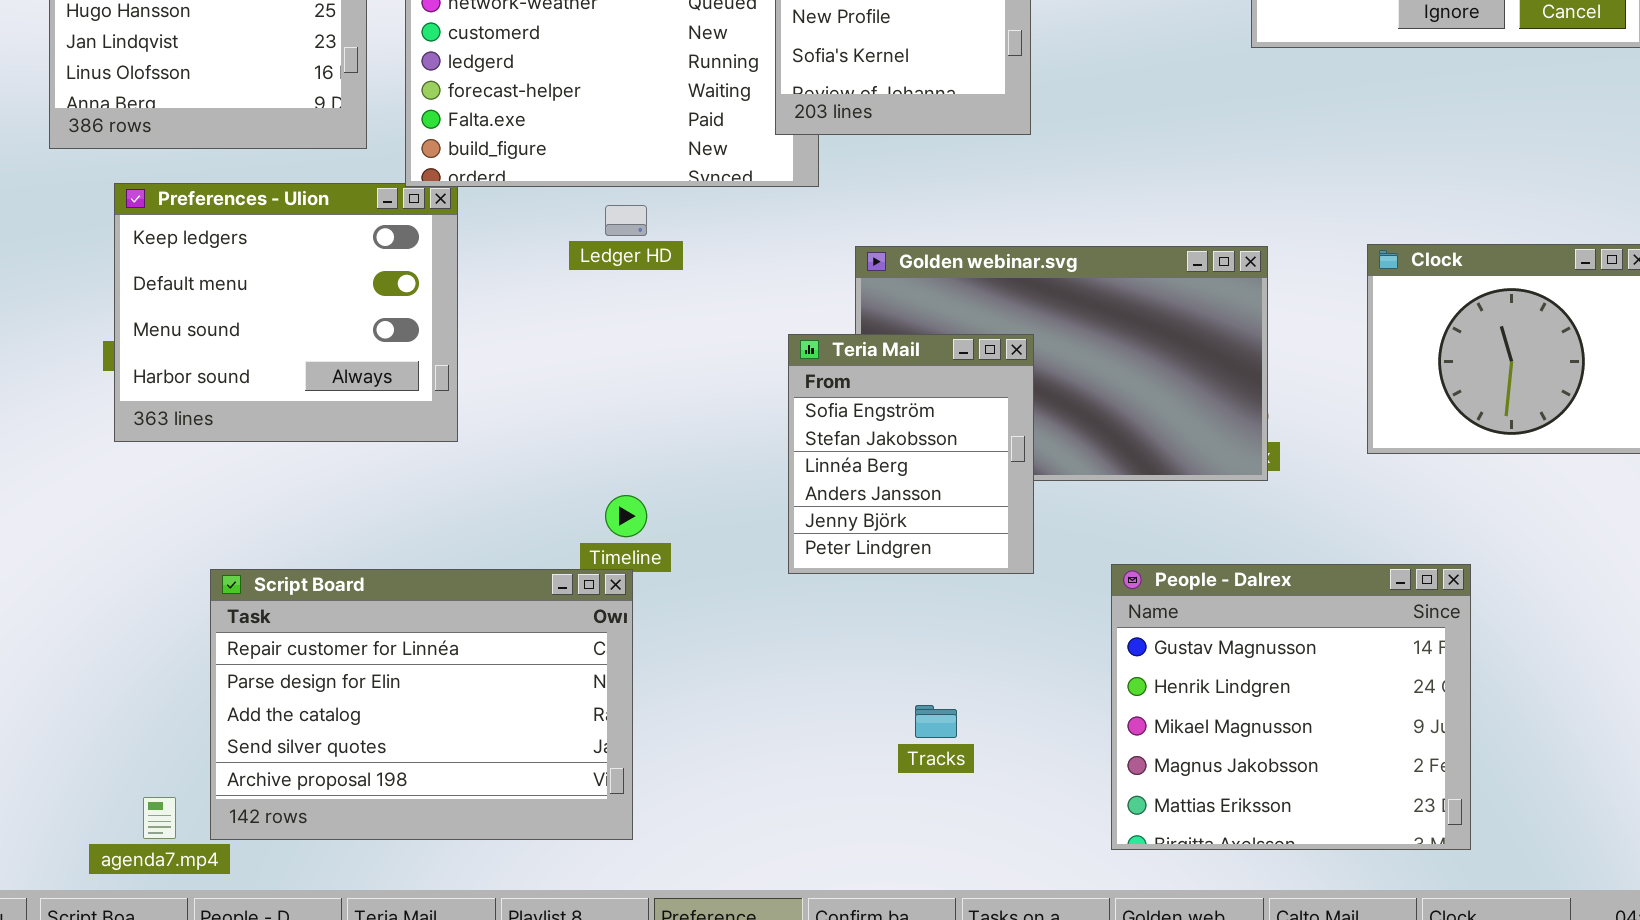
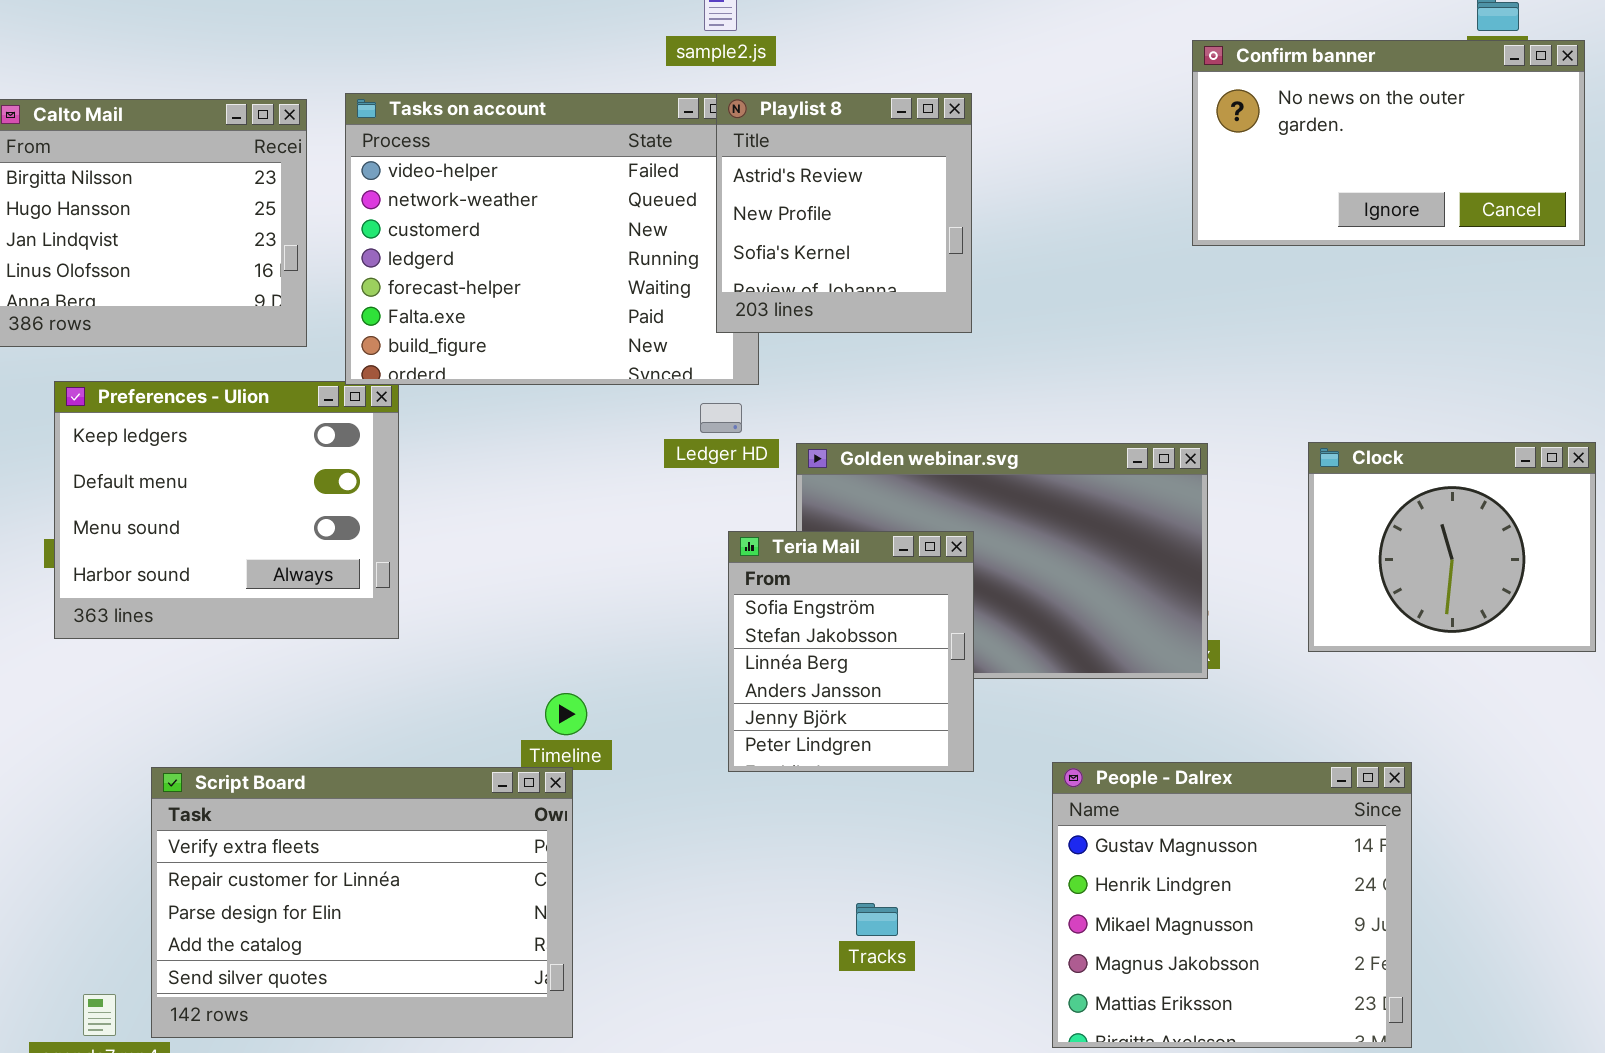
Ledger HD: [605,205,647,236] -> [700,403,742,433], moved
Script Board: [210,569,633,840] -> [151,767,573,1038], scrolled up 1 row

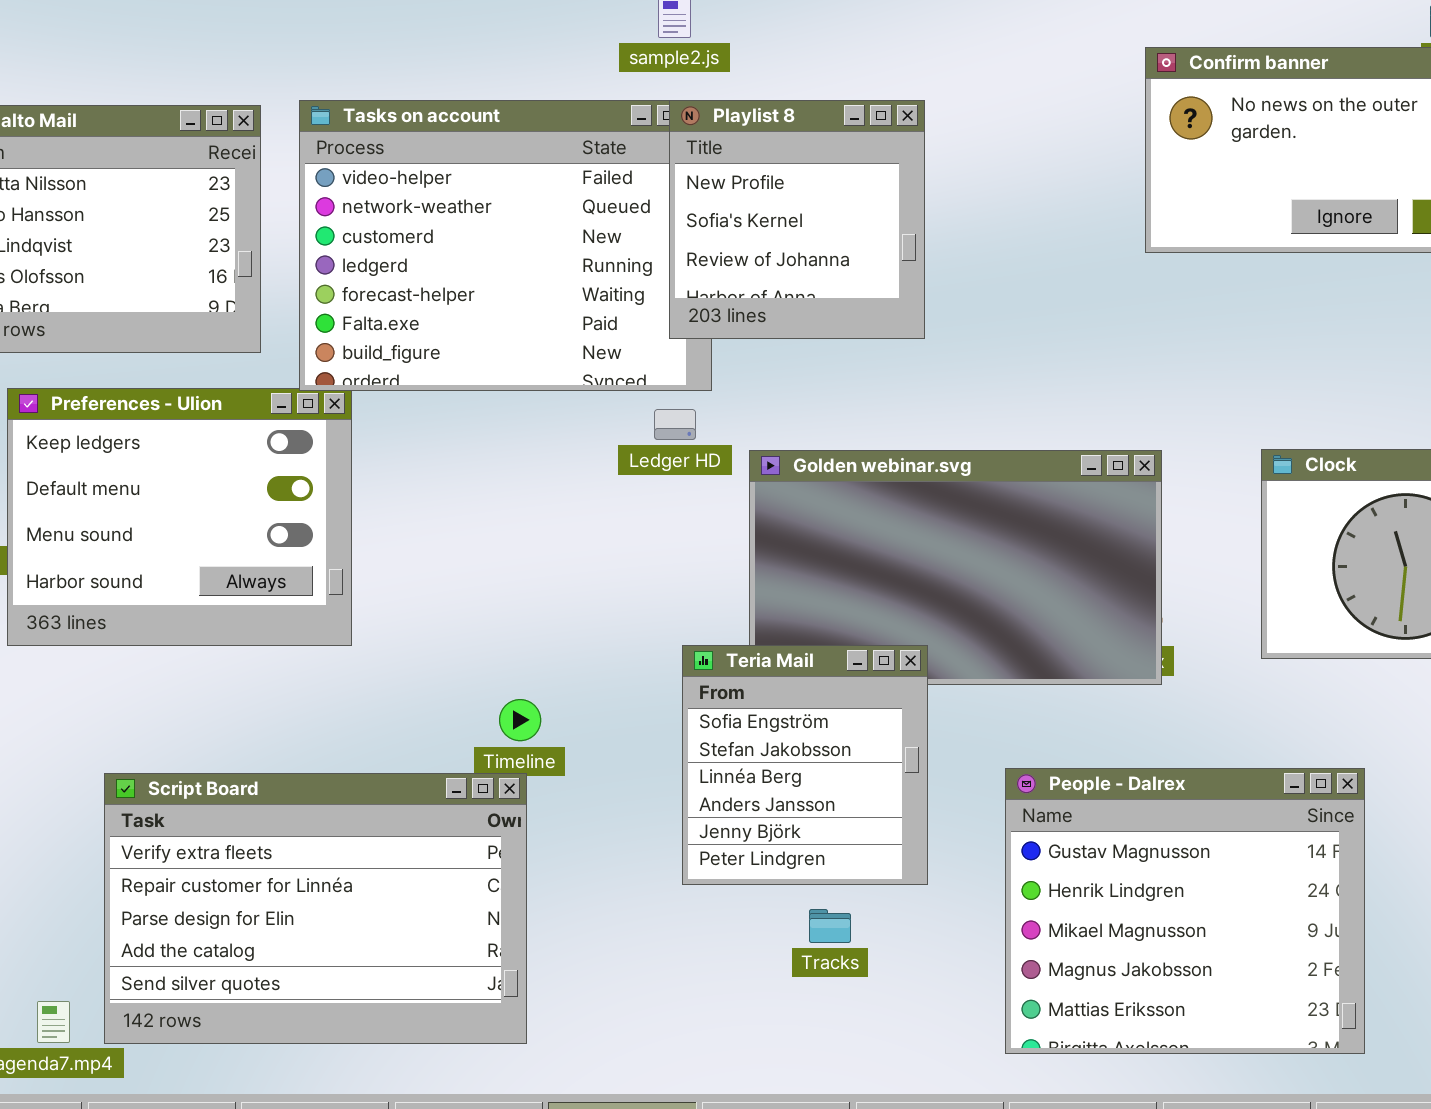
Playlist 8: [716,93,972,333] -> [669,100,925,339], scrolled down 1 row
Teria Mail: [728,531,974,772] -> [682,645,928,885], moved

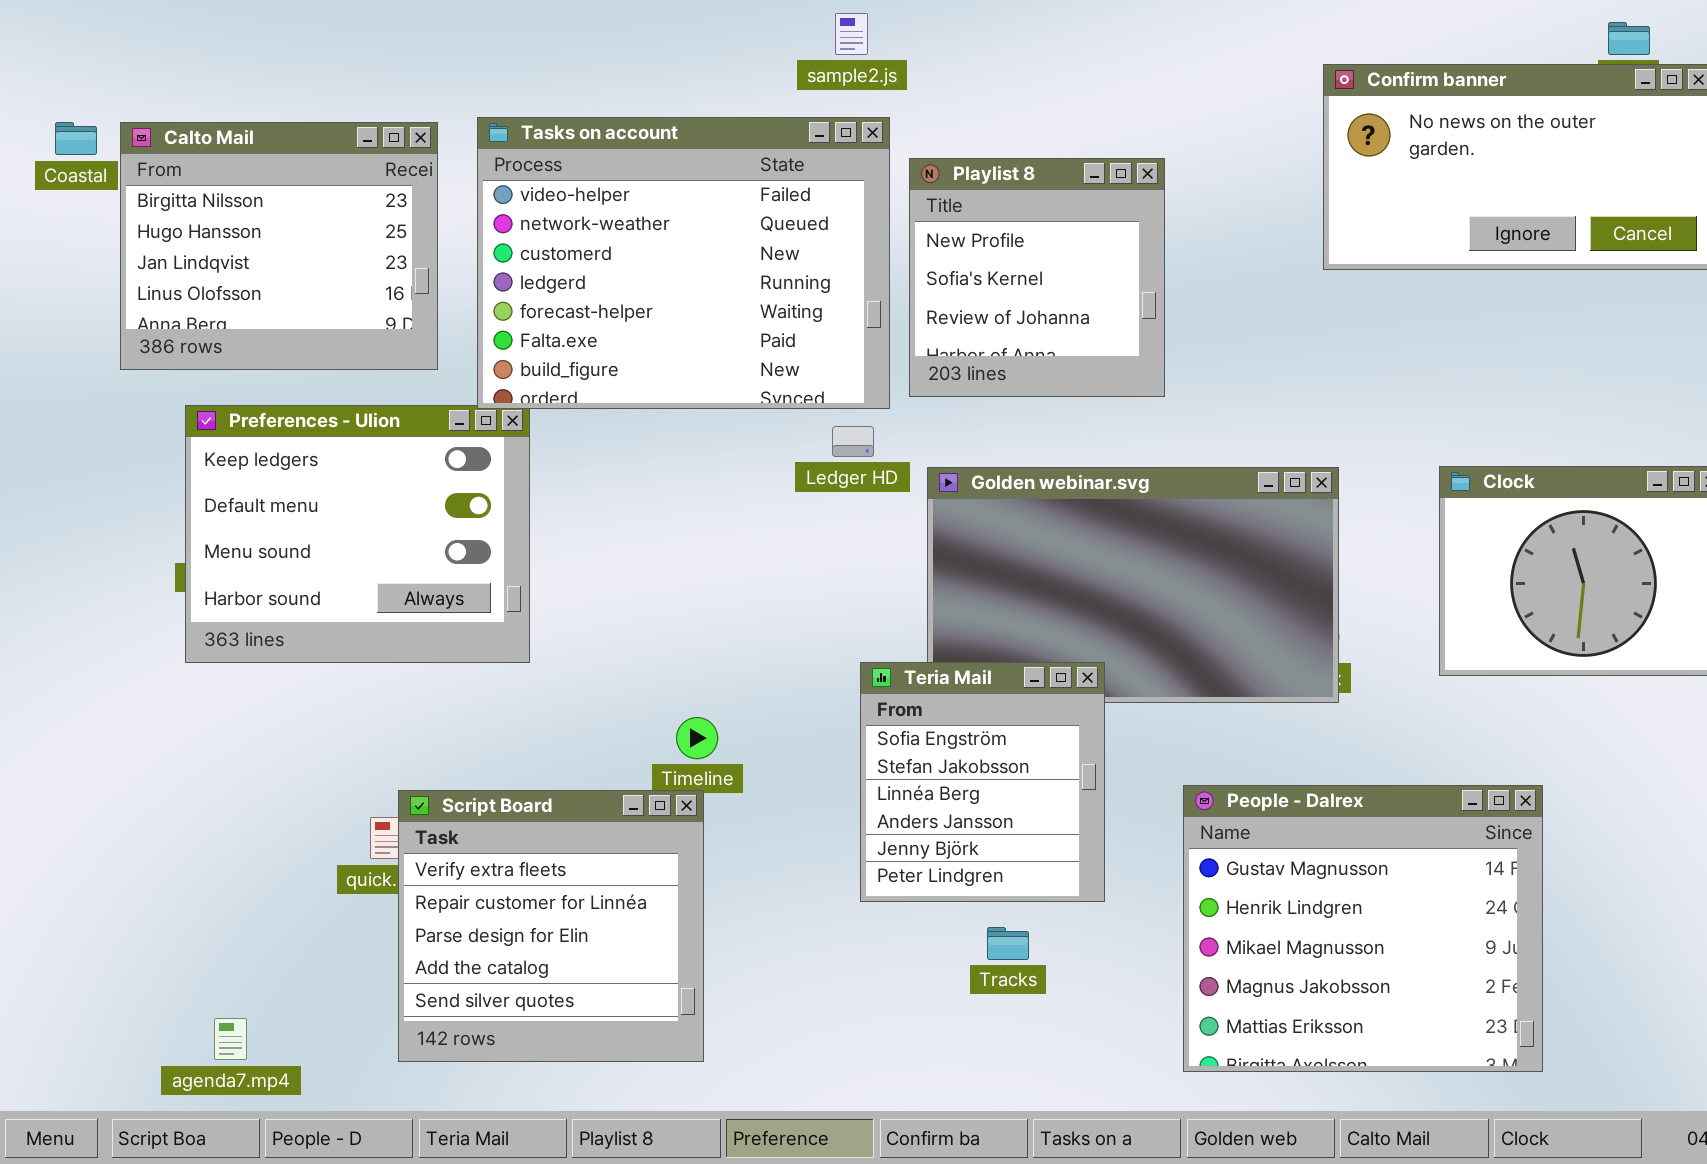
Playlist 8: [669,100,925,339] -> [909,158,1165,397], moved
Script Board: [104,773,527,1044] -> [398,790,704,1062], resized

